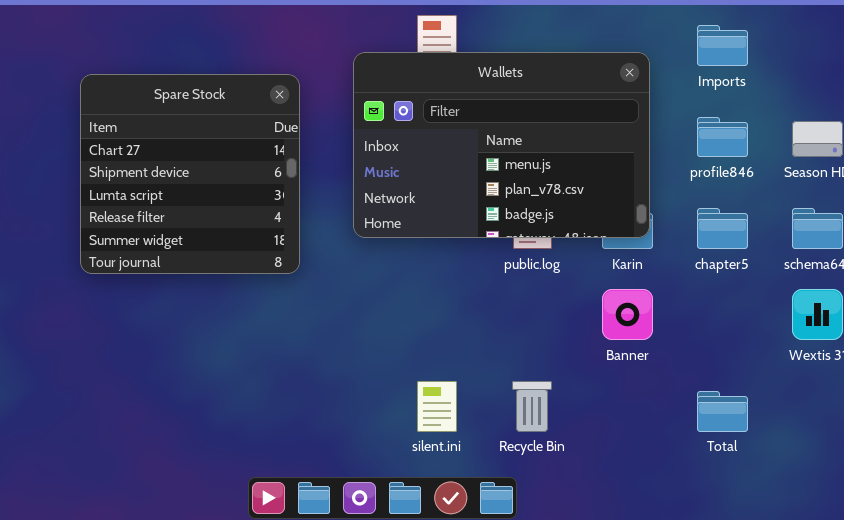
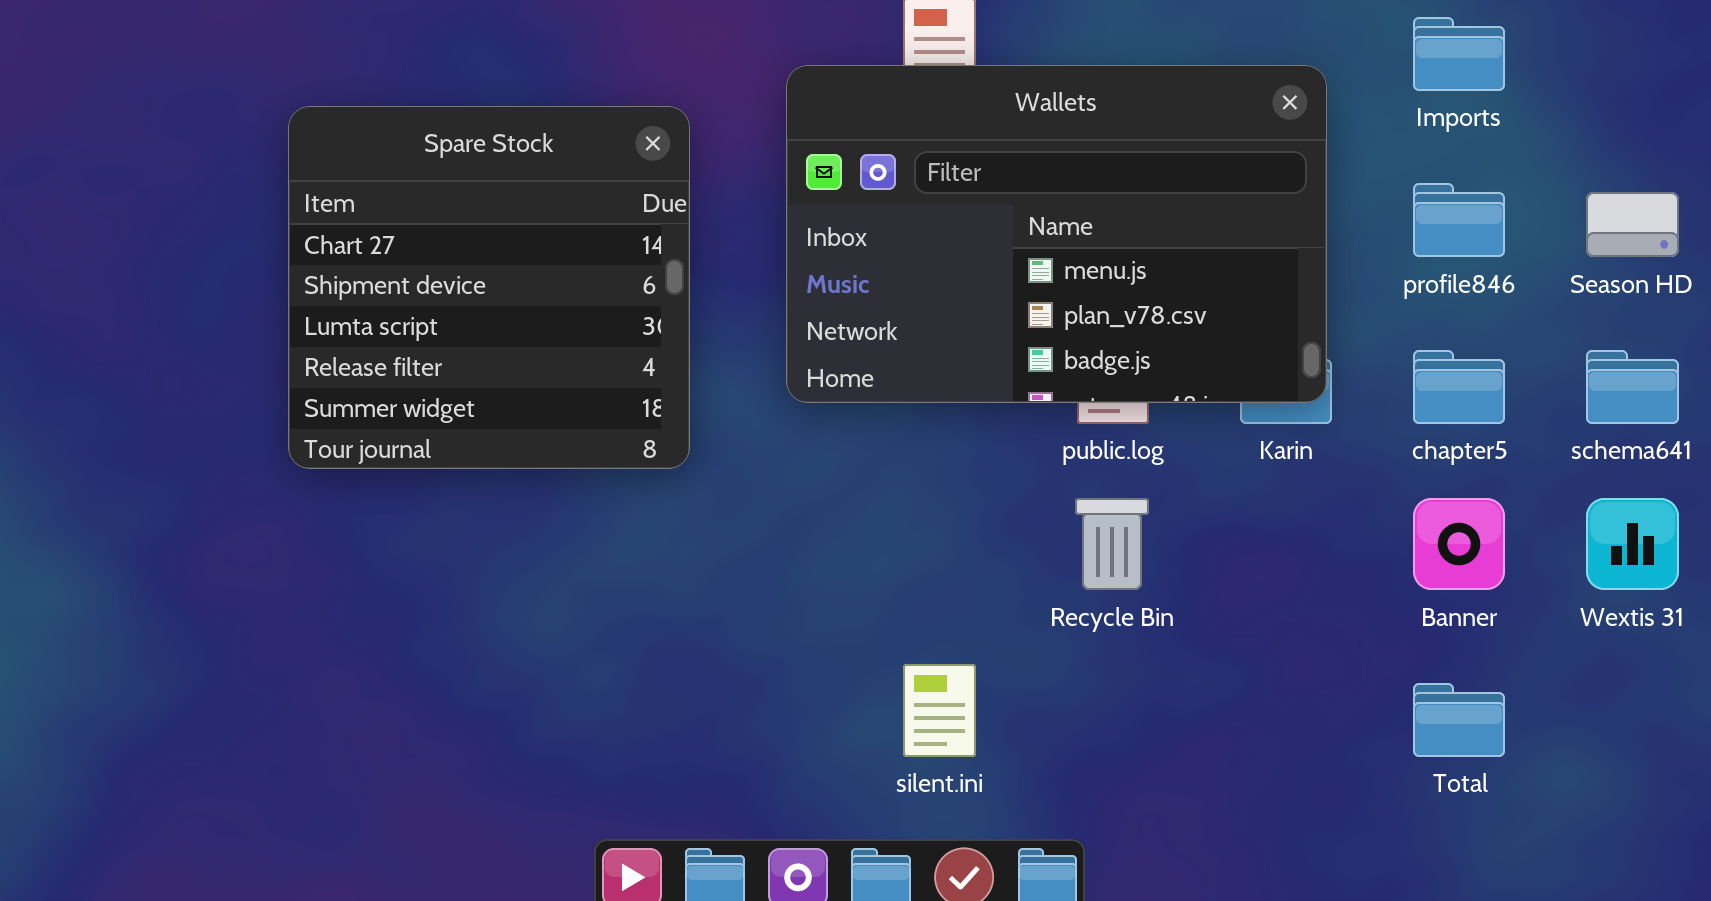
Banner: [602,289,653,340] -> [1413,498,1505,590], moved
Recycle Bin: [512,381,552,432] -> [1075,498,1149,590], moved

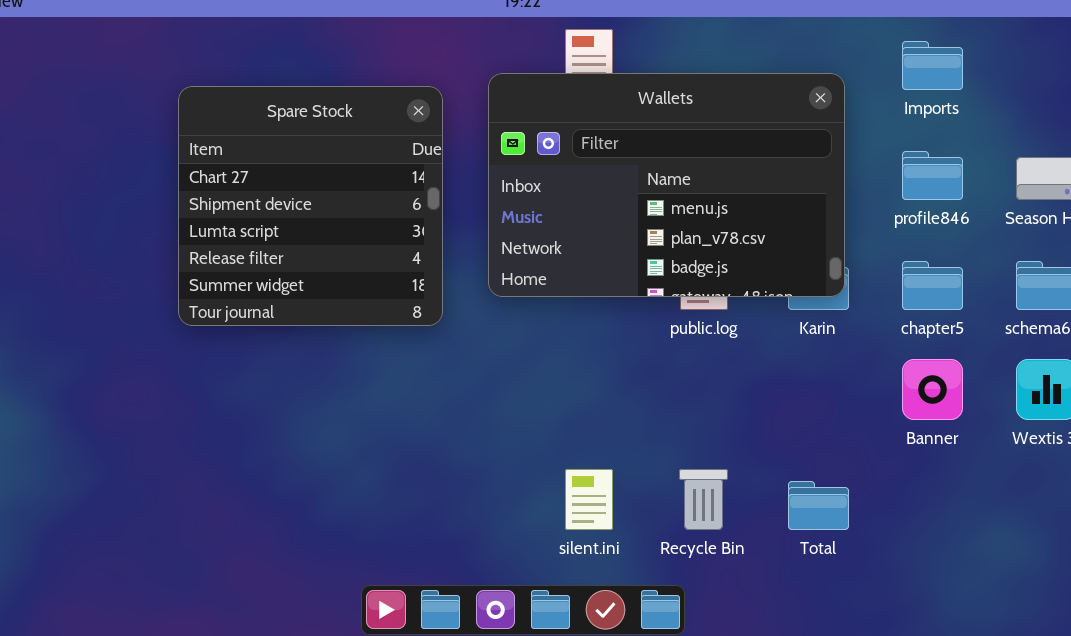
Spare Stock: [288,106,690,469] -> [178,86,443,326], moved
Recycle Bin: [1075,498,1149,590] -> [679,469,728,530], moved
Total: [1413,683,1505,757] -> [788,481,849,530], moved

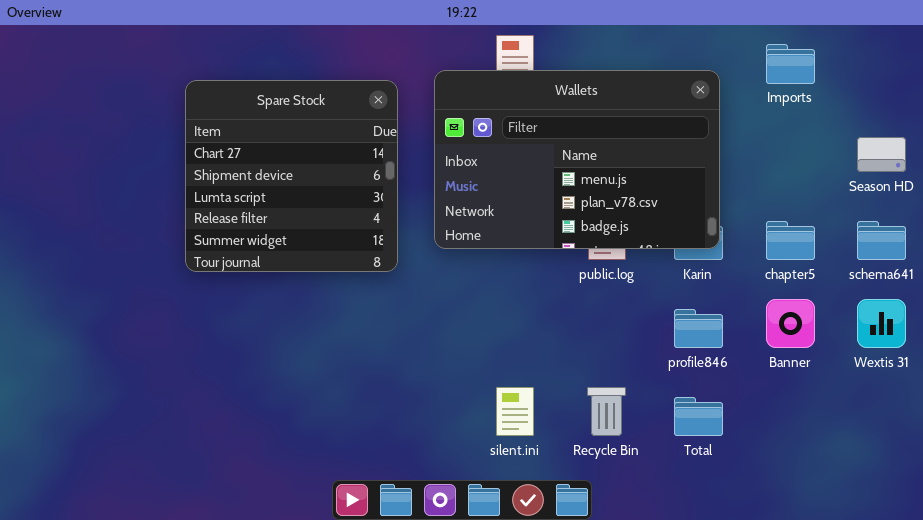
profile846: [902,151,963,200] -> [674,309,723,348], moved

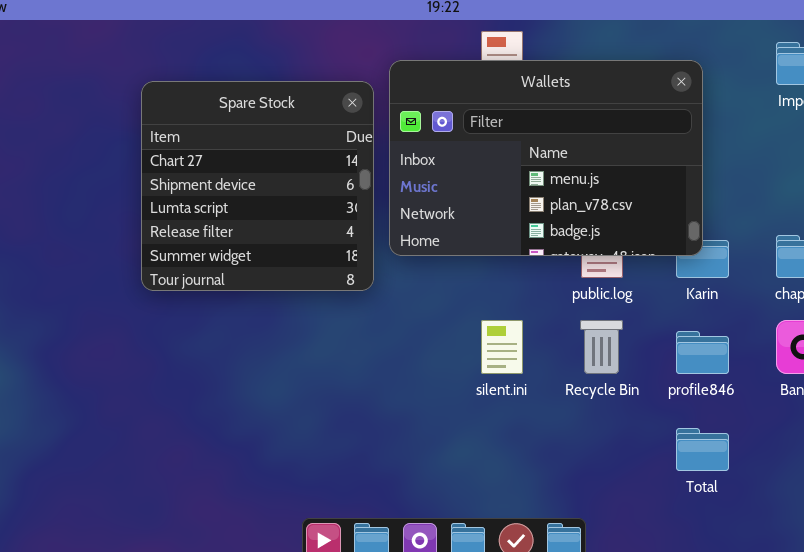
Wallets: [434,70,720,249] -> [389,60,703,256], moved
silent.ini: [496,387,534,436] -> [481,320,523,374], moved
Recycle Bin: [587,387,626,436] -> [580,320,623,374], moved

